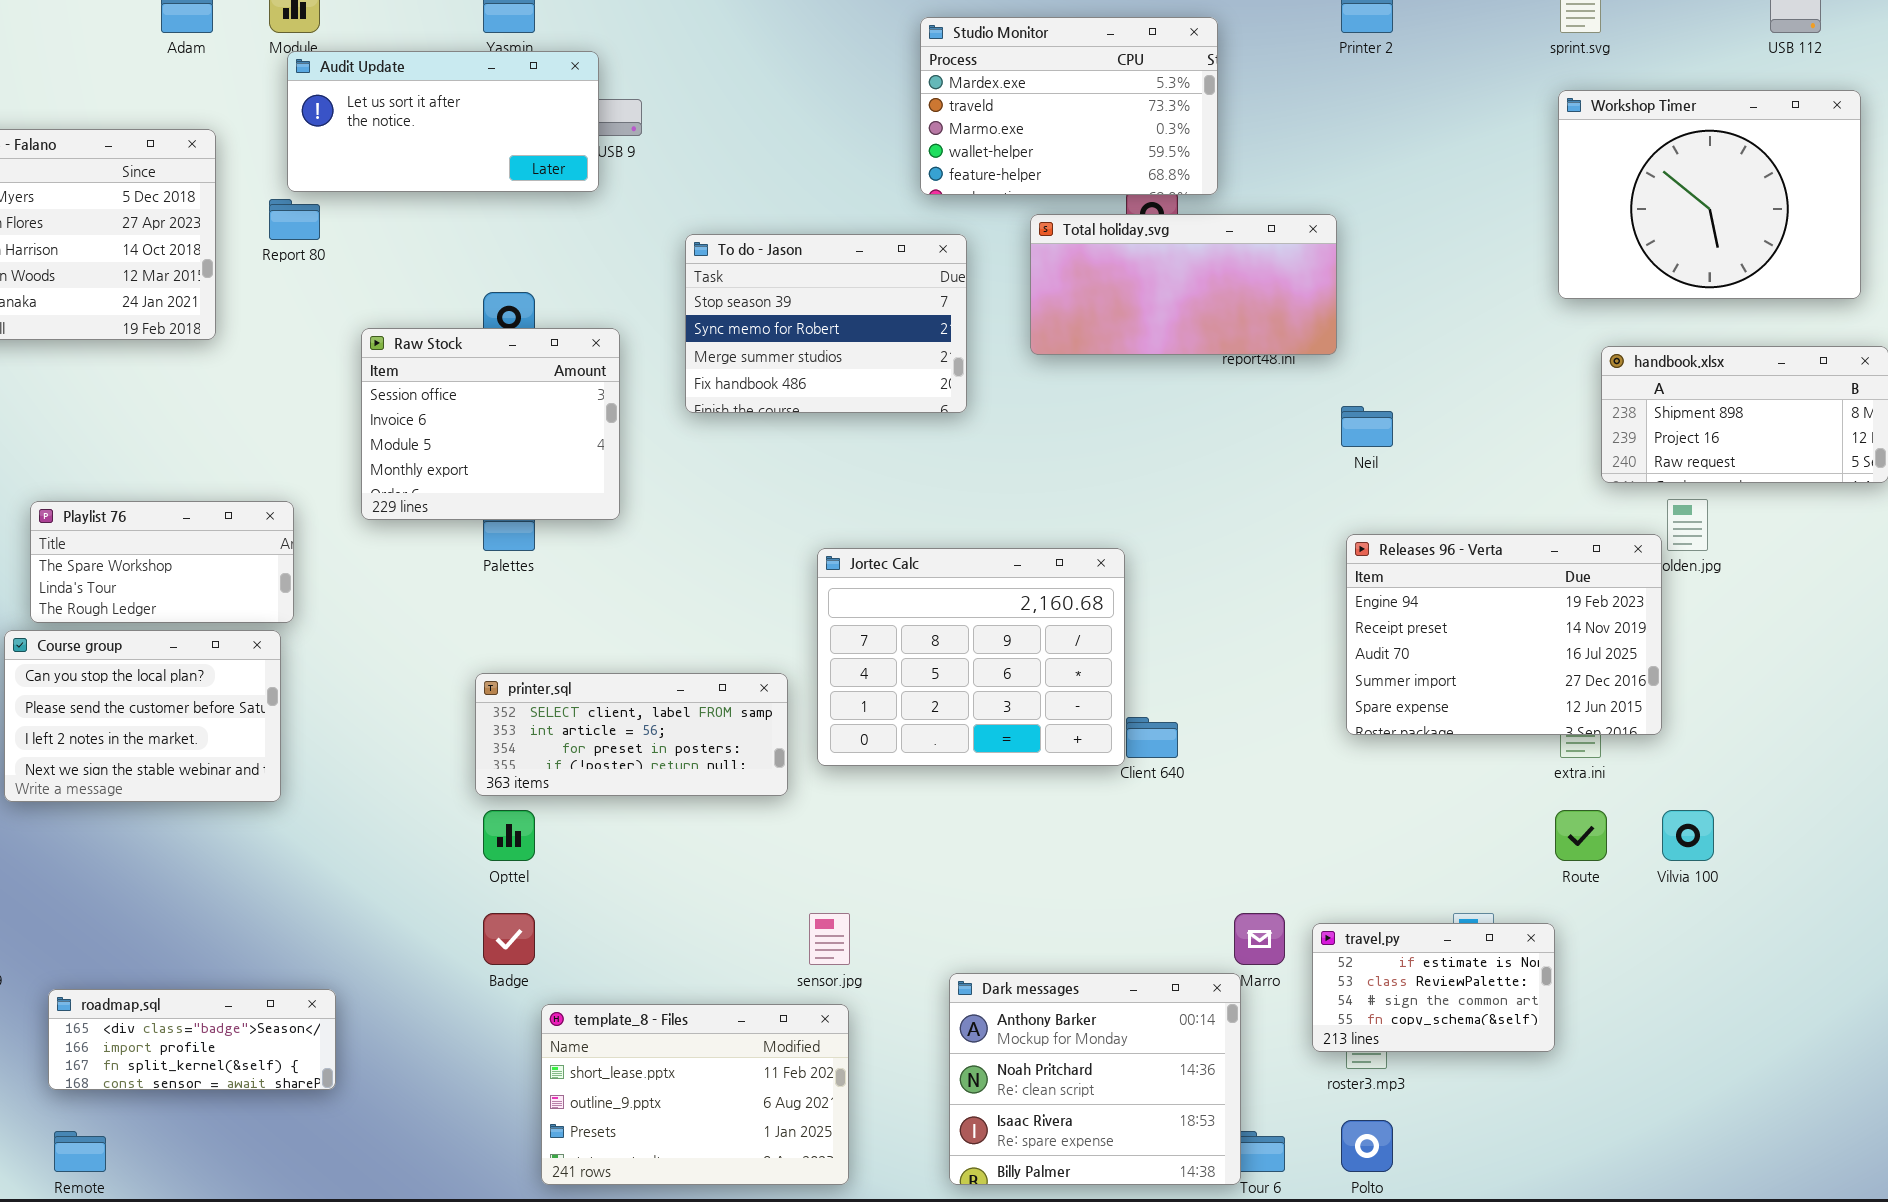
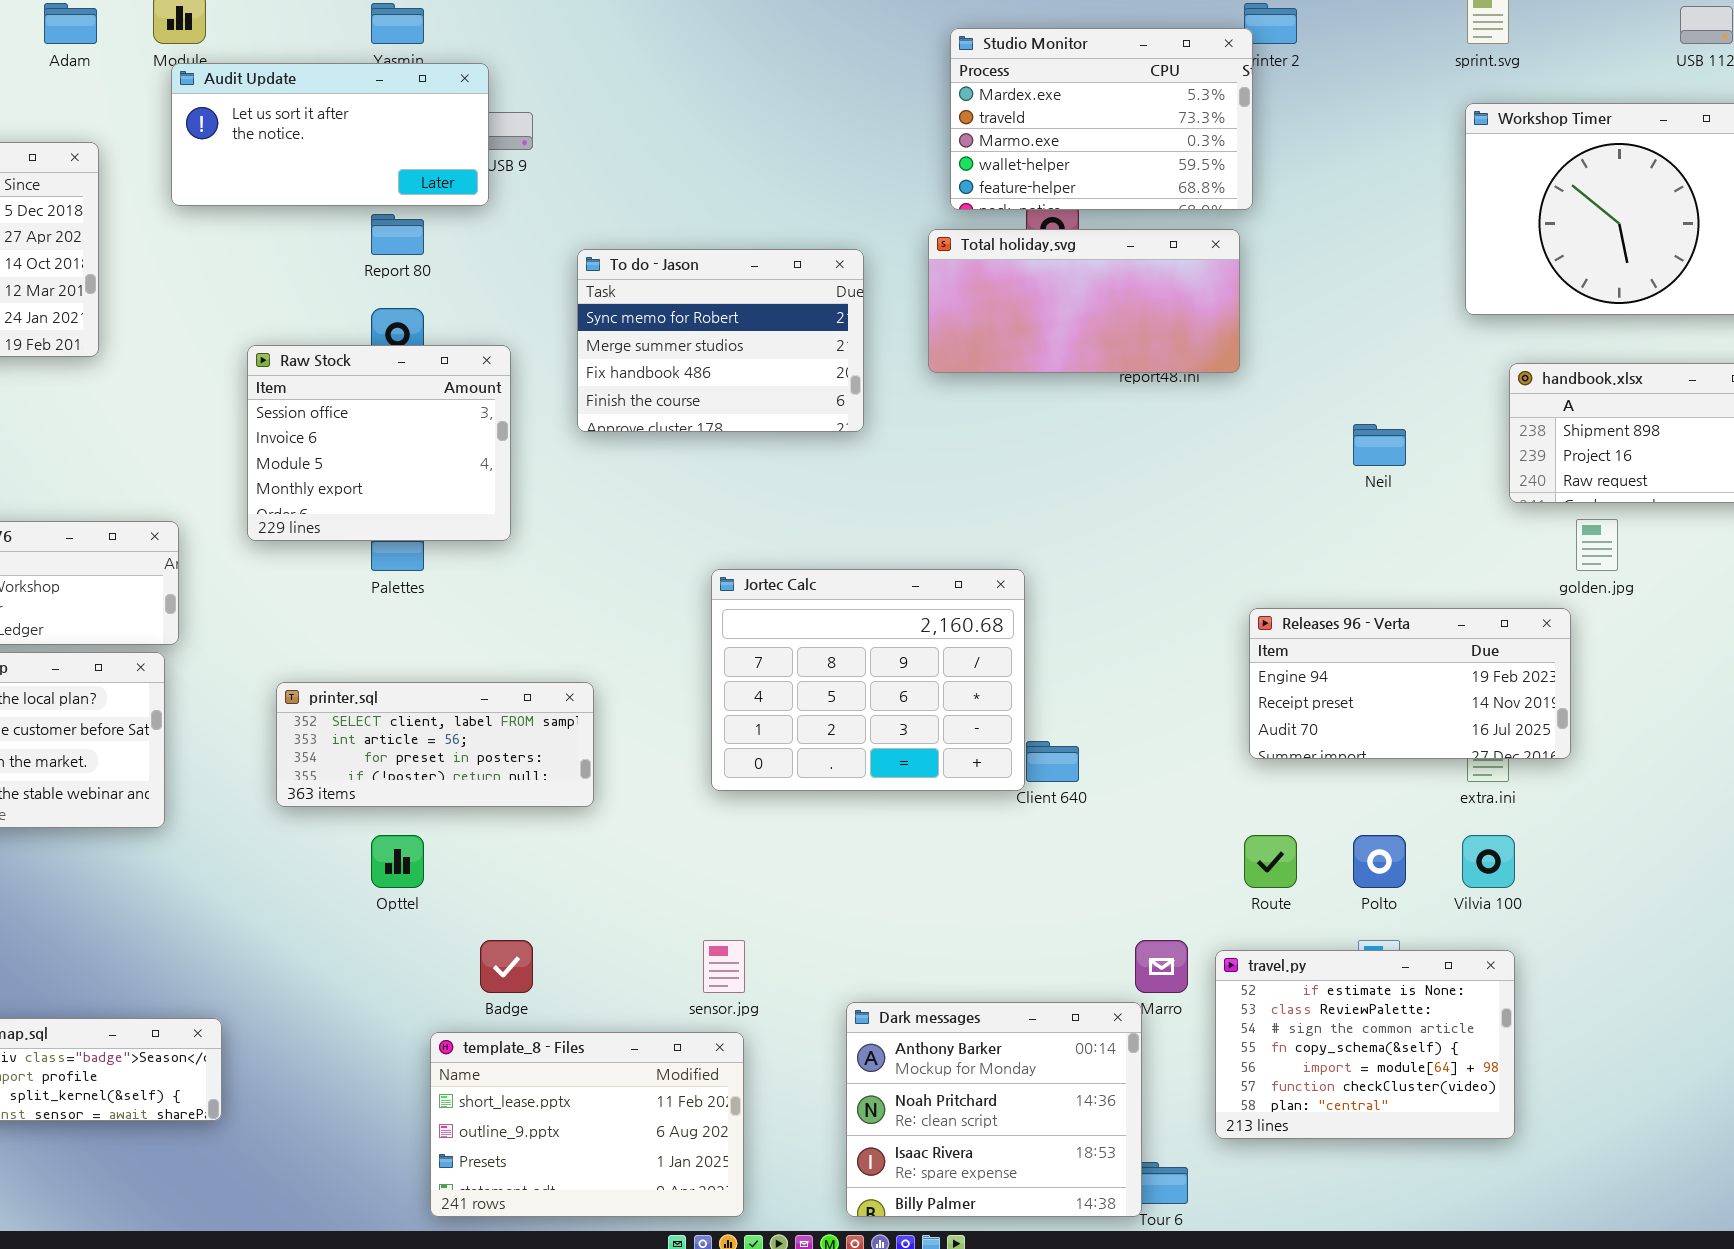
Studio Monitor: [920,17,1218,195] -> [950,28,1253,210], moved
Report 80: [269,199,320,240] -> [371,214,424,255], moved
To do - Jason: [685,234,967,413] -> [577,249,864,432], scrolled down 1 row
Neil: [1341,406,1393,447] -> [1353,424,1406,466], moved
Releases 96 - Verta: [1346,534,1662,735] -> [1249,608,1571,759], resized
printer.sql: [475,673,788,796] -> [276,682,594,807], moved
Route: [1555,810,1607,861] -> [1244,835,1297,888], moved
Vilvia 100: [1662,810,1714,861] -> [1462,835,1515,888], moved
Badge: [483,913,535,965] -> [480,940,533,993], moved
travel.py: [1312,923,1555,1052] -> [1215,950,1515,1139], resized
Polto: [1341,1120,1393,1172] -> [1353,835,1406,888], moved

